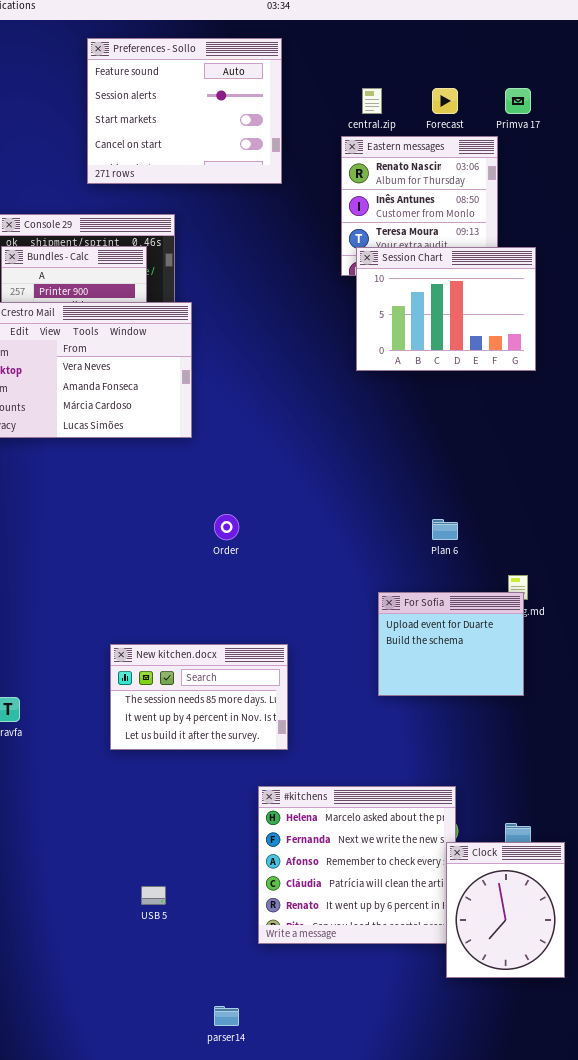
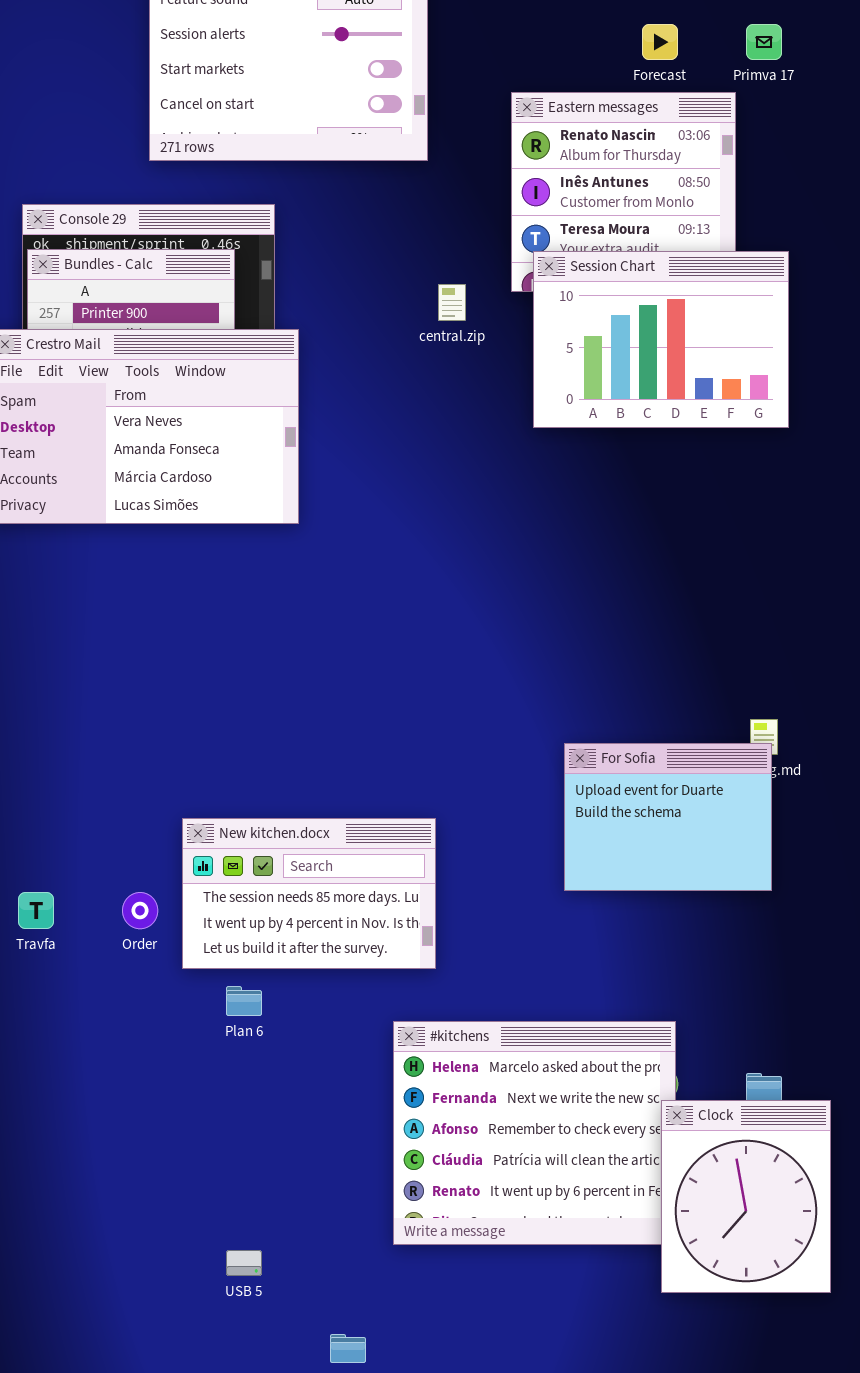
central.zip: [362,88,382,114] -> [438,284,466,321], moved
Order: [214,514,239,540] -> [122,892,158,929], moved
Plan 6: [432,519,458,540] -> [226,986,262,1016], moved
USB 5: [141,886,166,905] -> [226,1250,262,1276], moved

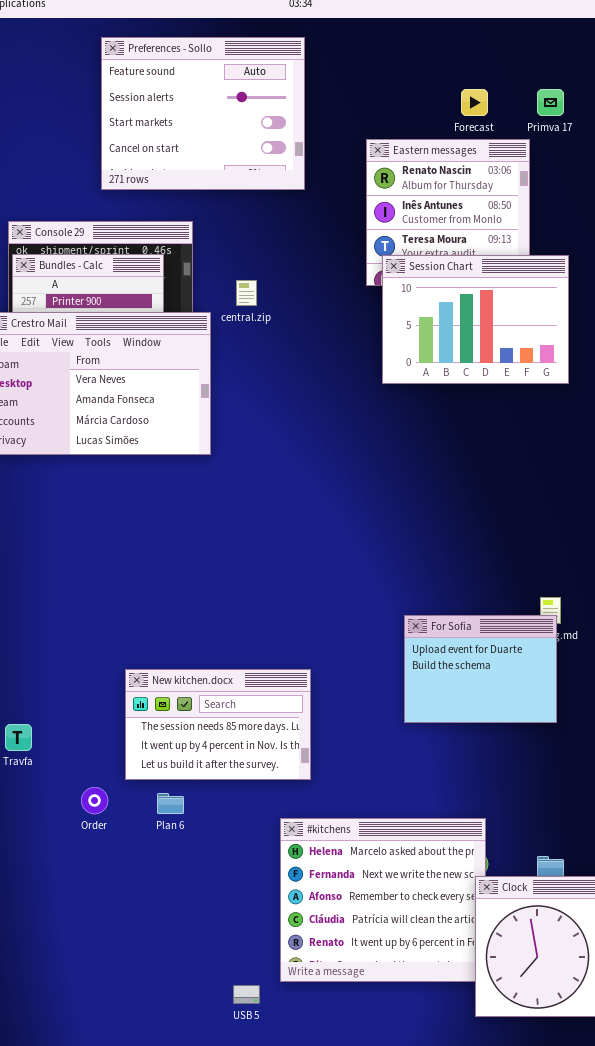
central.zip: [438,284,466,321] -> [236,280,257,306], moved
Order: [122,892,158,929] -> [81,787,108,814], moved
USB 5: [226,1250,262,1276] -> [233,985,260,1004], moved

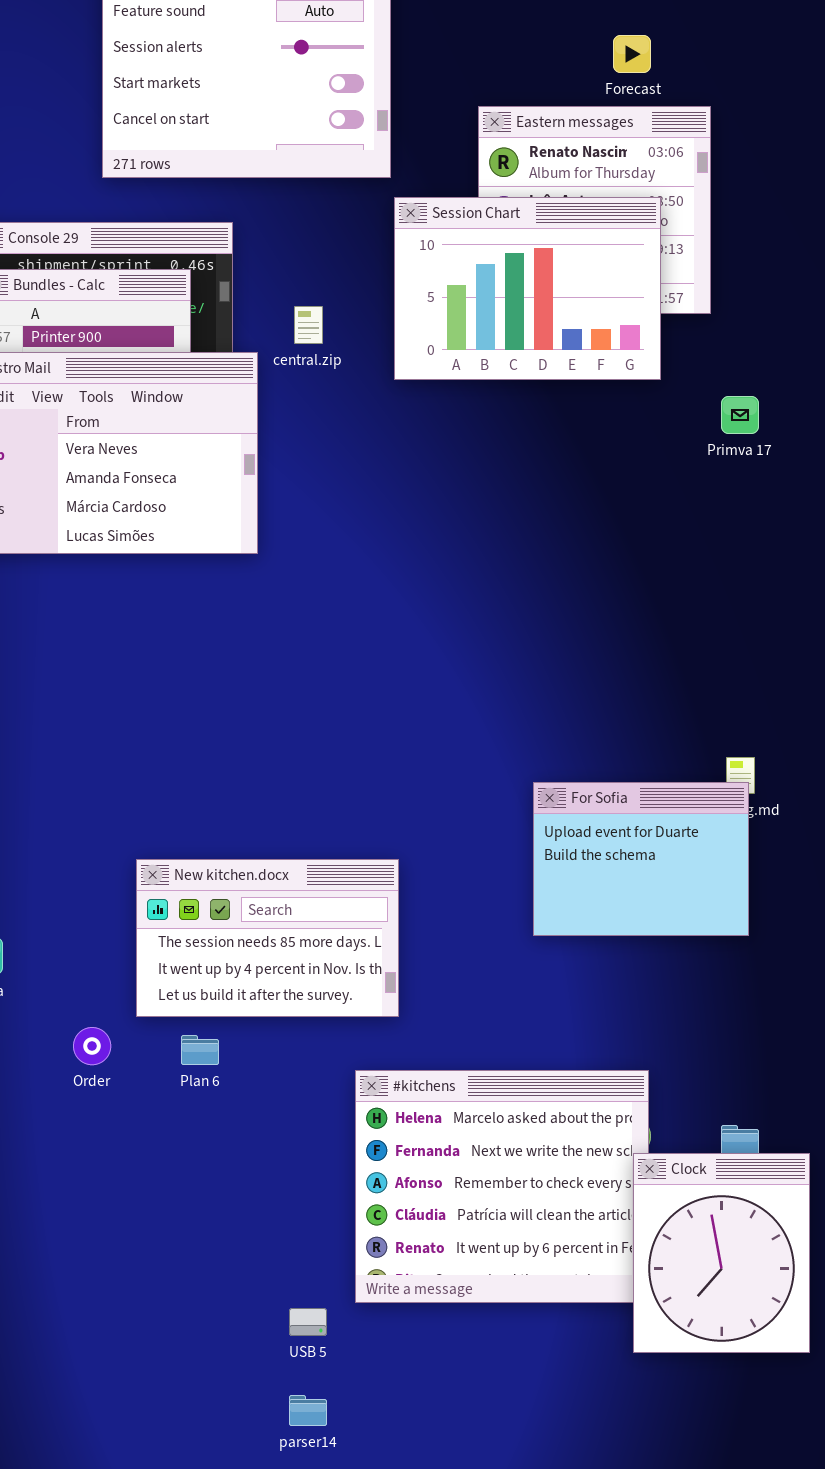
Primva 17: [537,89,564,116] -> [721,396,759,434], moved
Session Chart: [382,255,569,384] -> [394,197,661,380], moved

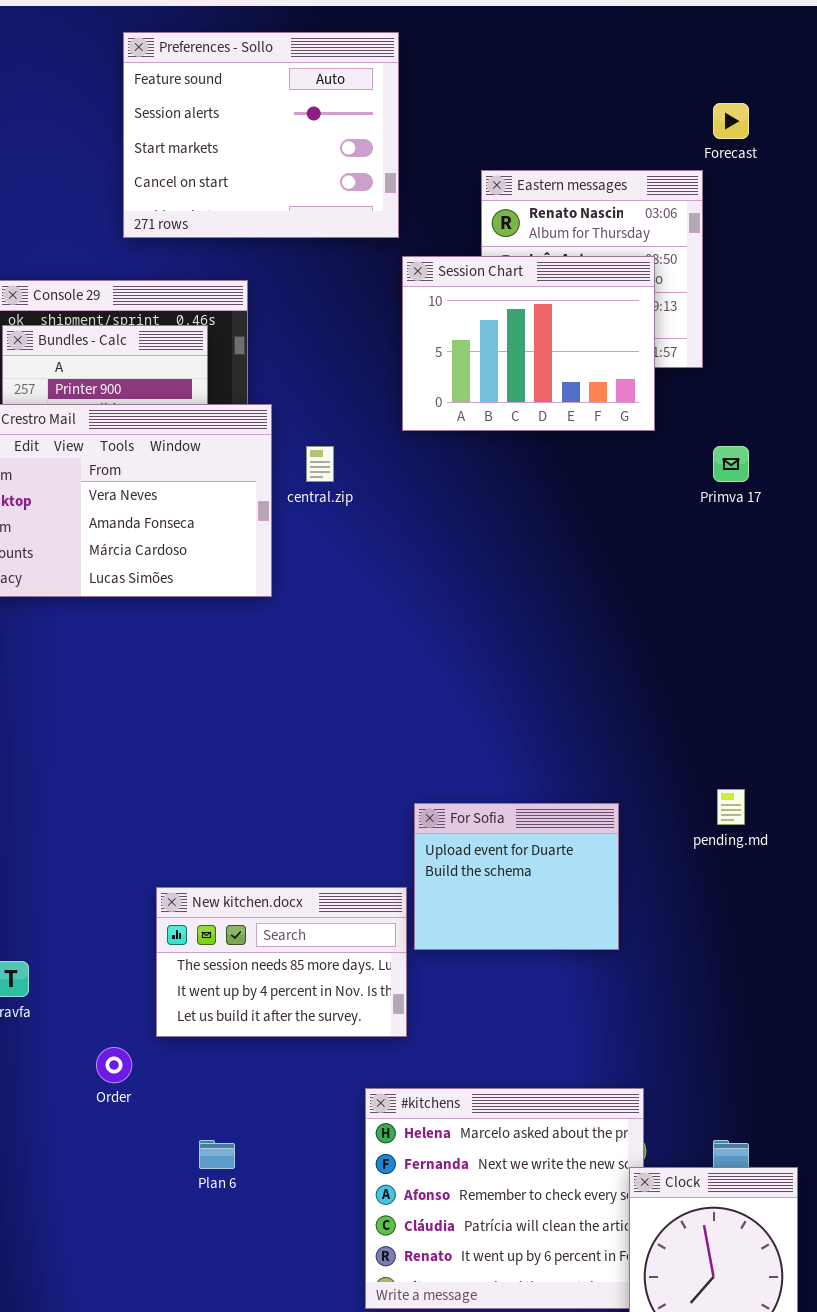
Forecast: [613,35,651,73] -> [713,103,749,139], moved
central.zip: [294,306,323,344] -> [306,446,334,482], moved
For Sofia: [533,782,749,936] -> [414,803,619,950], moved
Plan 6: [181,1035,219,1065] -> [199,1140,235,1169], moved

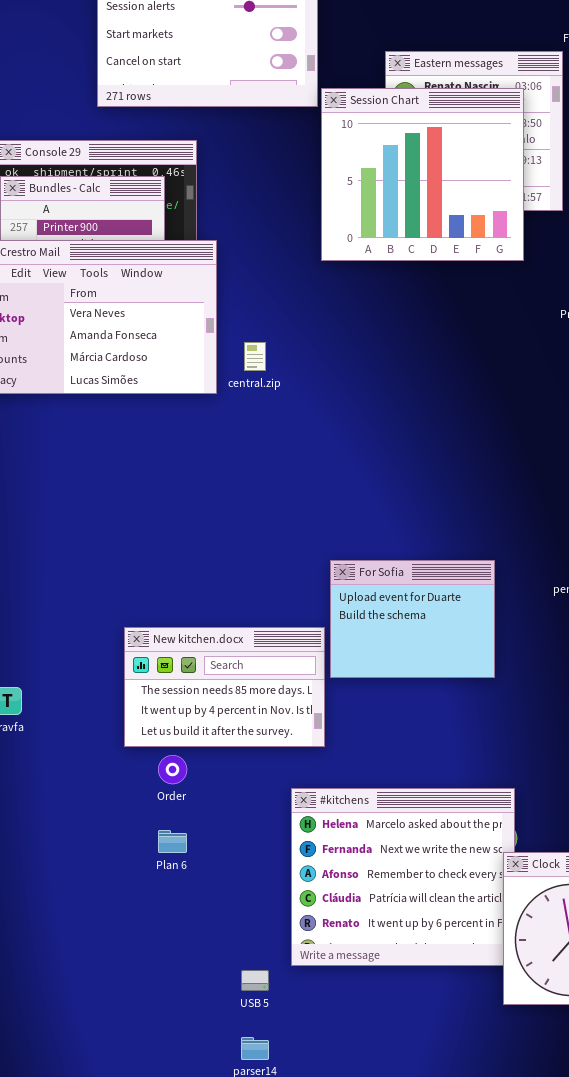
Session Chart: [402,256,655,431] -> [321,88,524,261], resized
central.zip: [306,446,334,482] -> [244,342,266,371], moved
Order: [96,1047,132,1083] -> [158,755,187,784], moved

